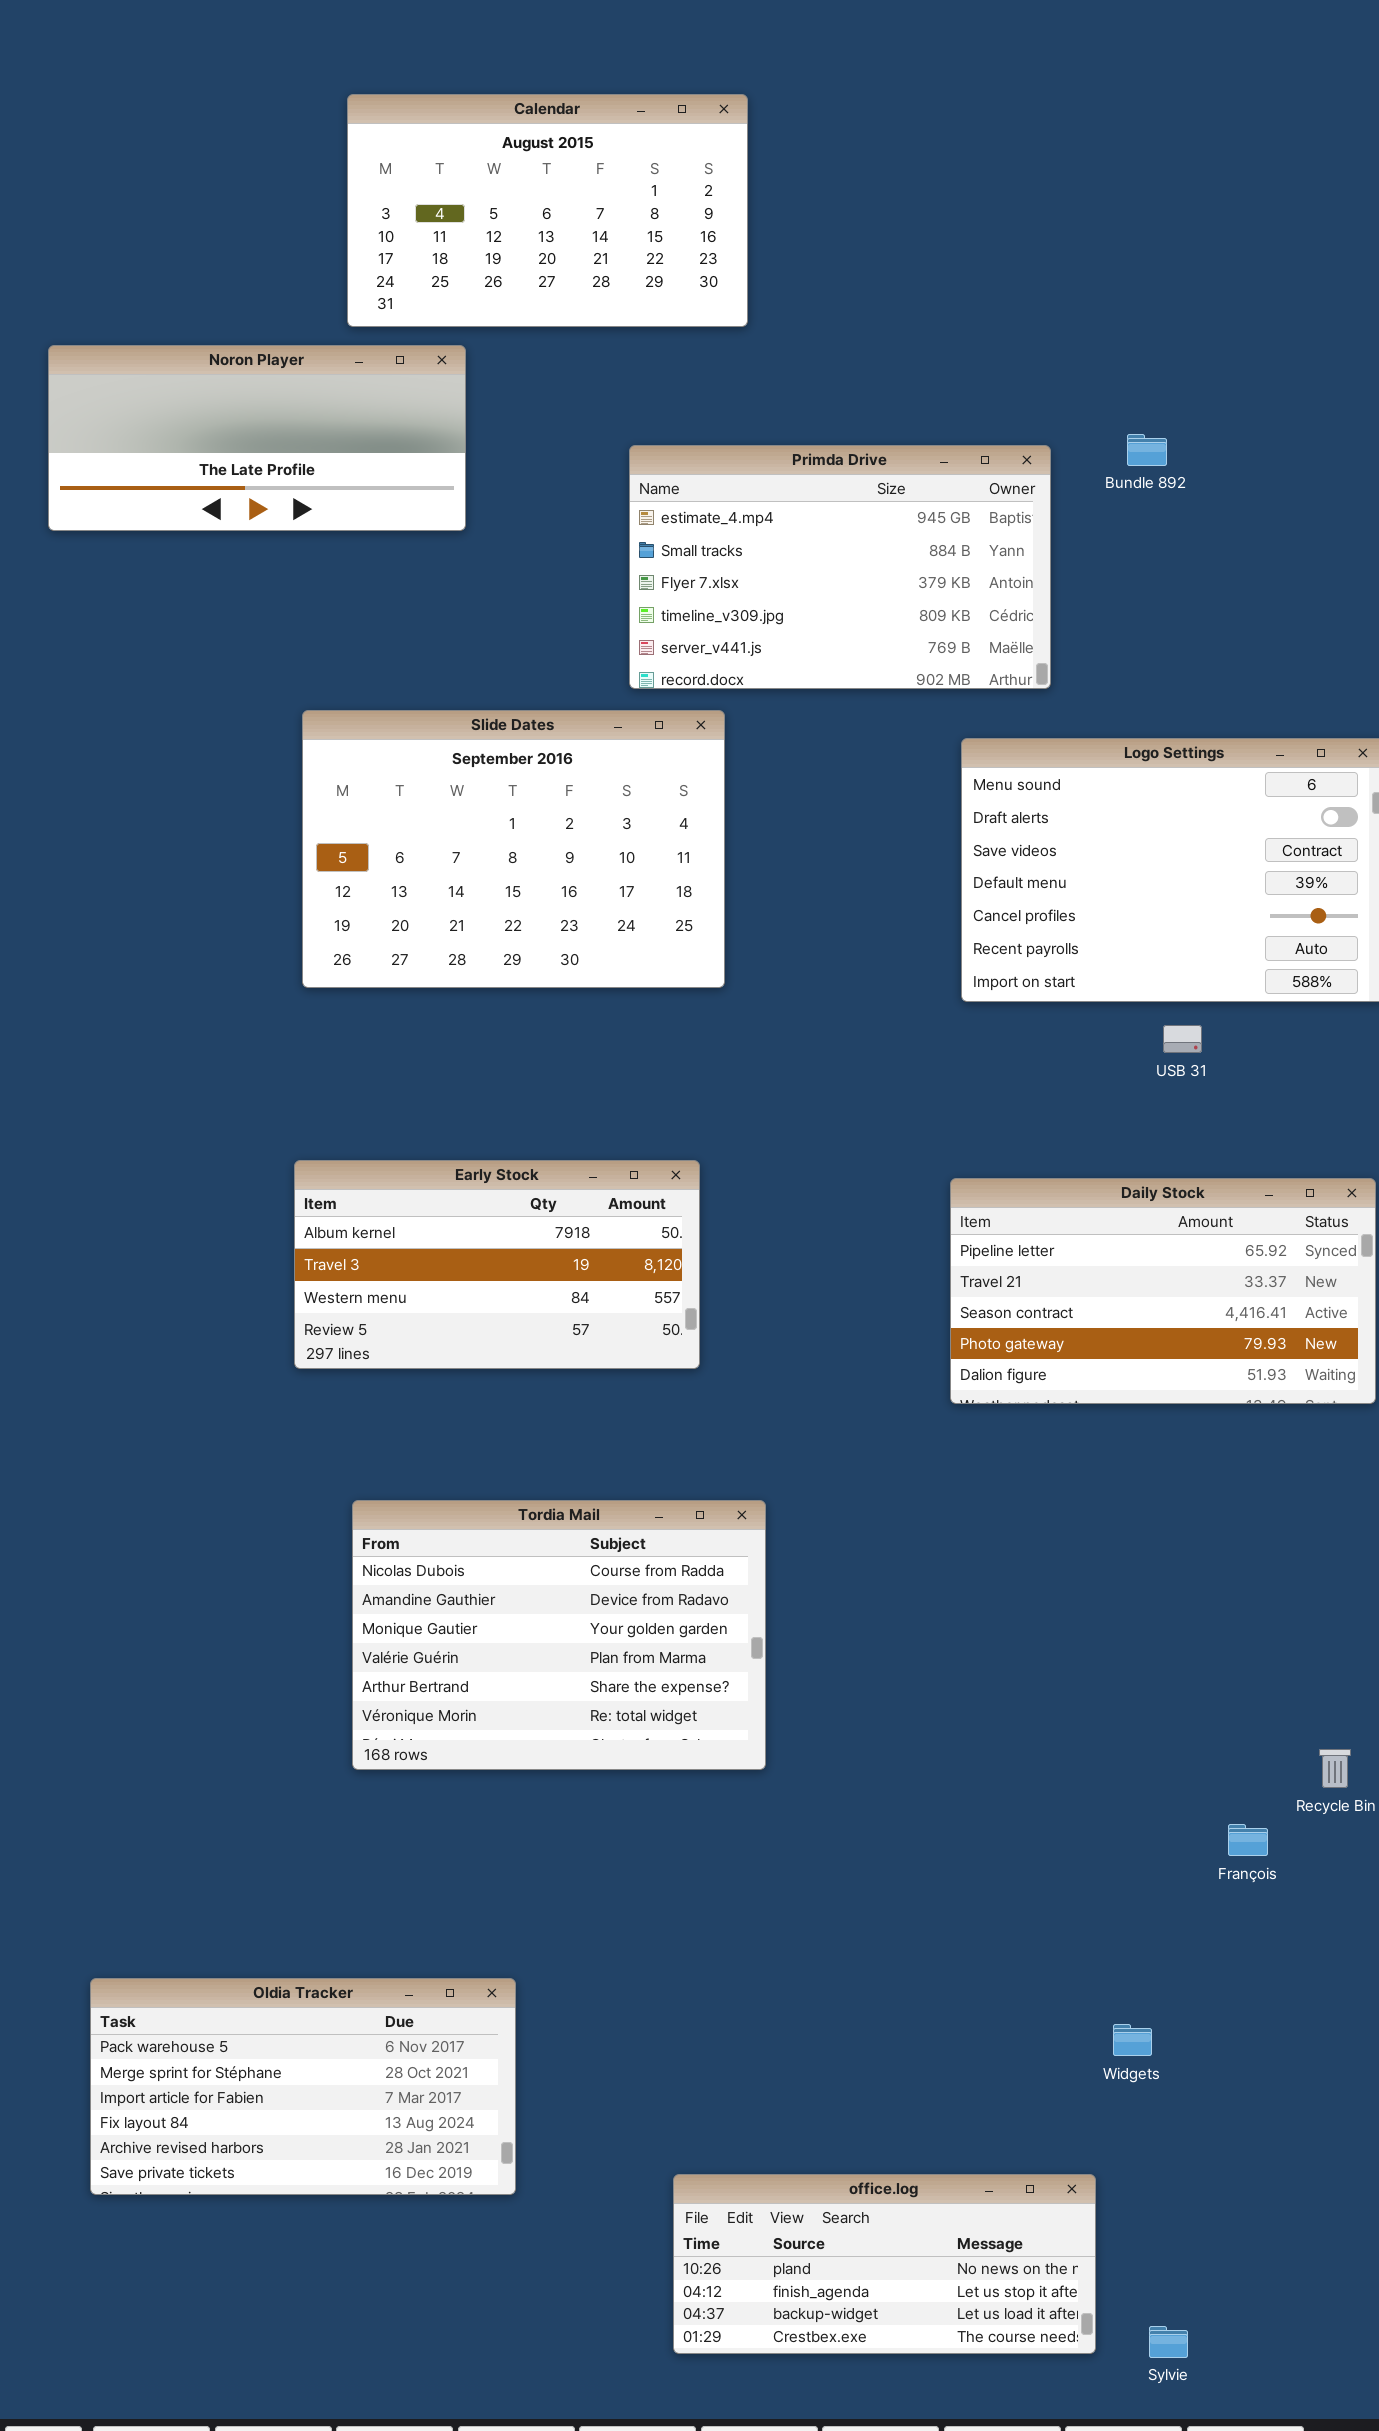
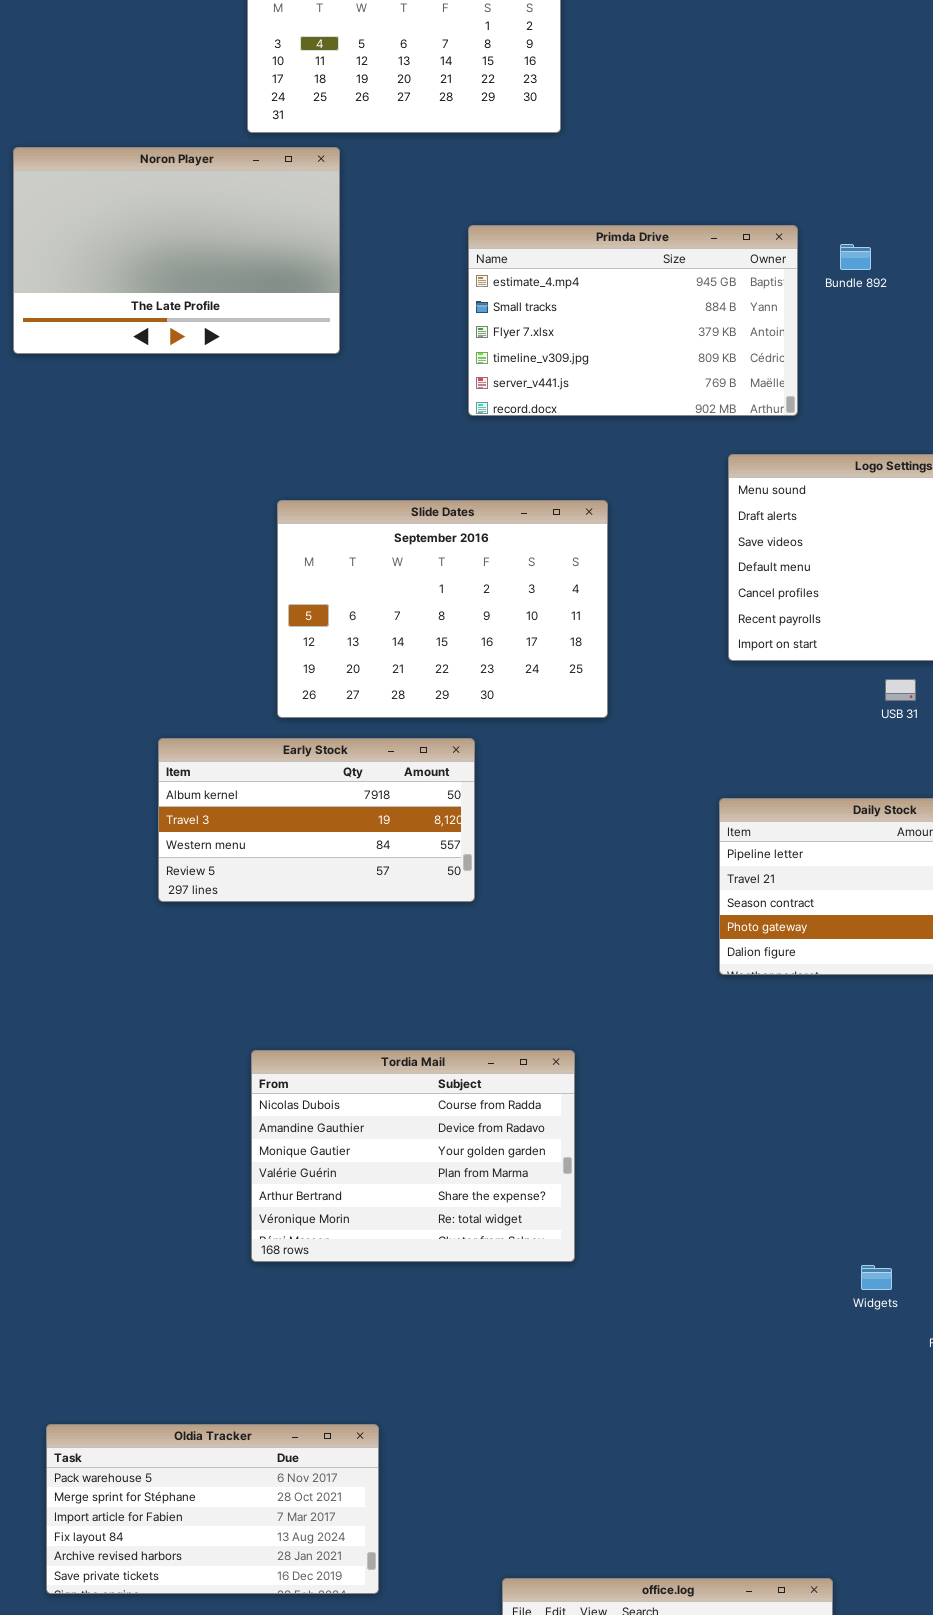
Noron Player: [48,345,466,531] -> [13,147,340,354], resized
Bundle 892: [1127,434,1167,466] -> [840,244,871,270], moved
Slide Dates: [302,710,725,988] -> [277,500,608,718], moved
Early Stock: [294,1160,700,1369] -> [158,738,475,902], moved
Widgets: [1113,2024,1152,2056] -> [861,1265,892,1290], moved

